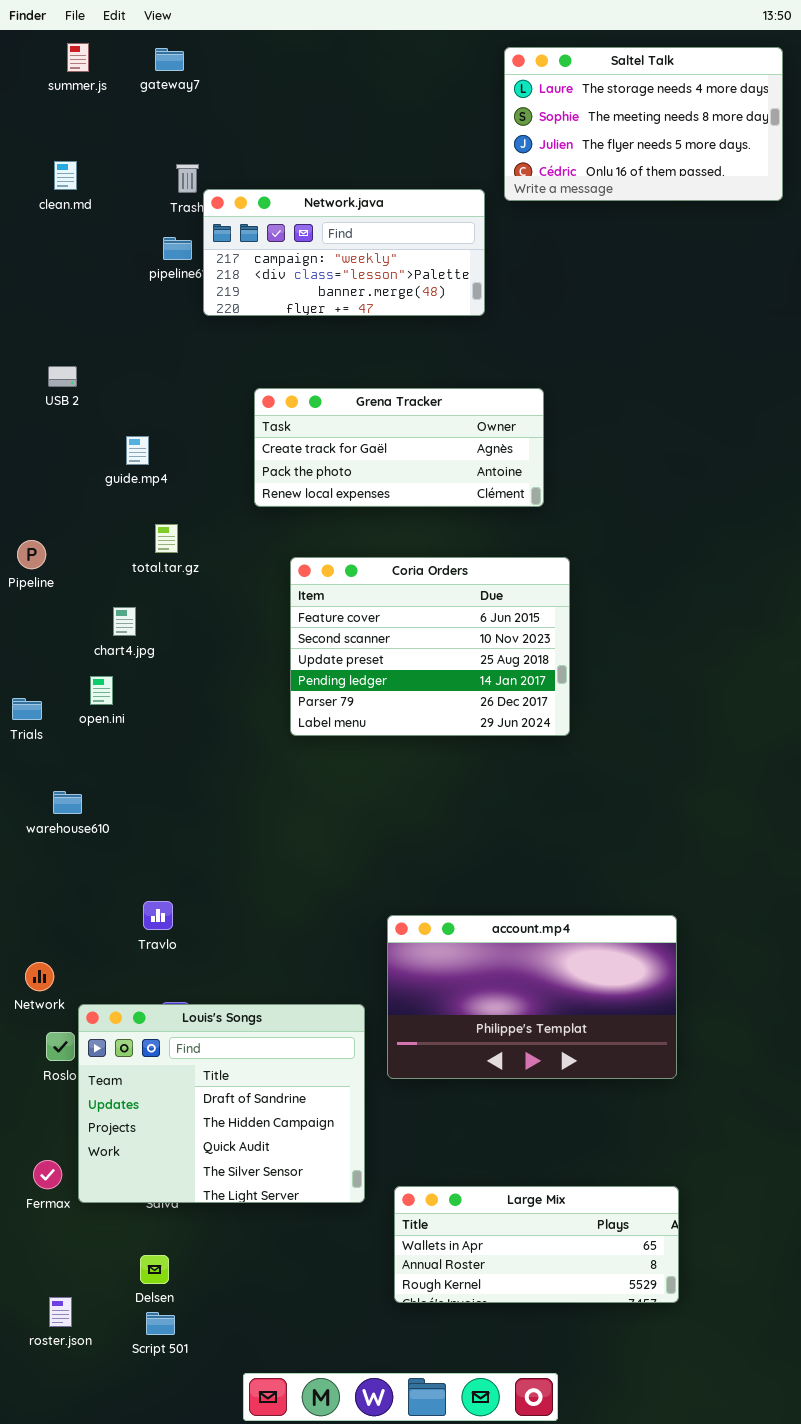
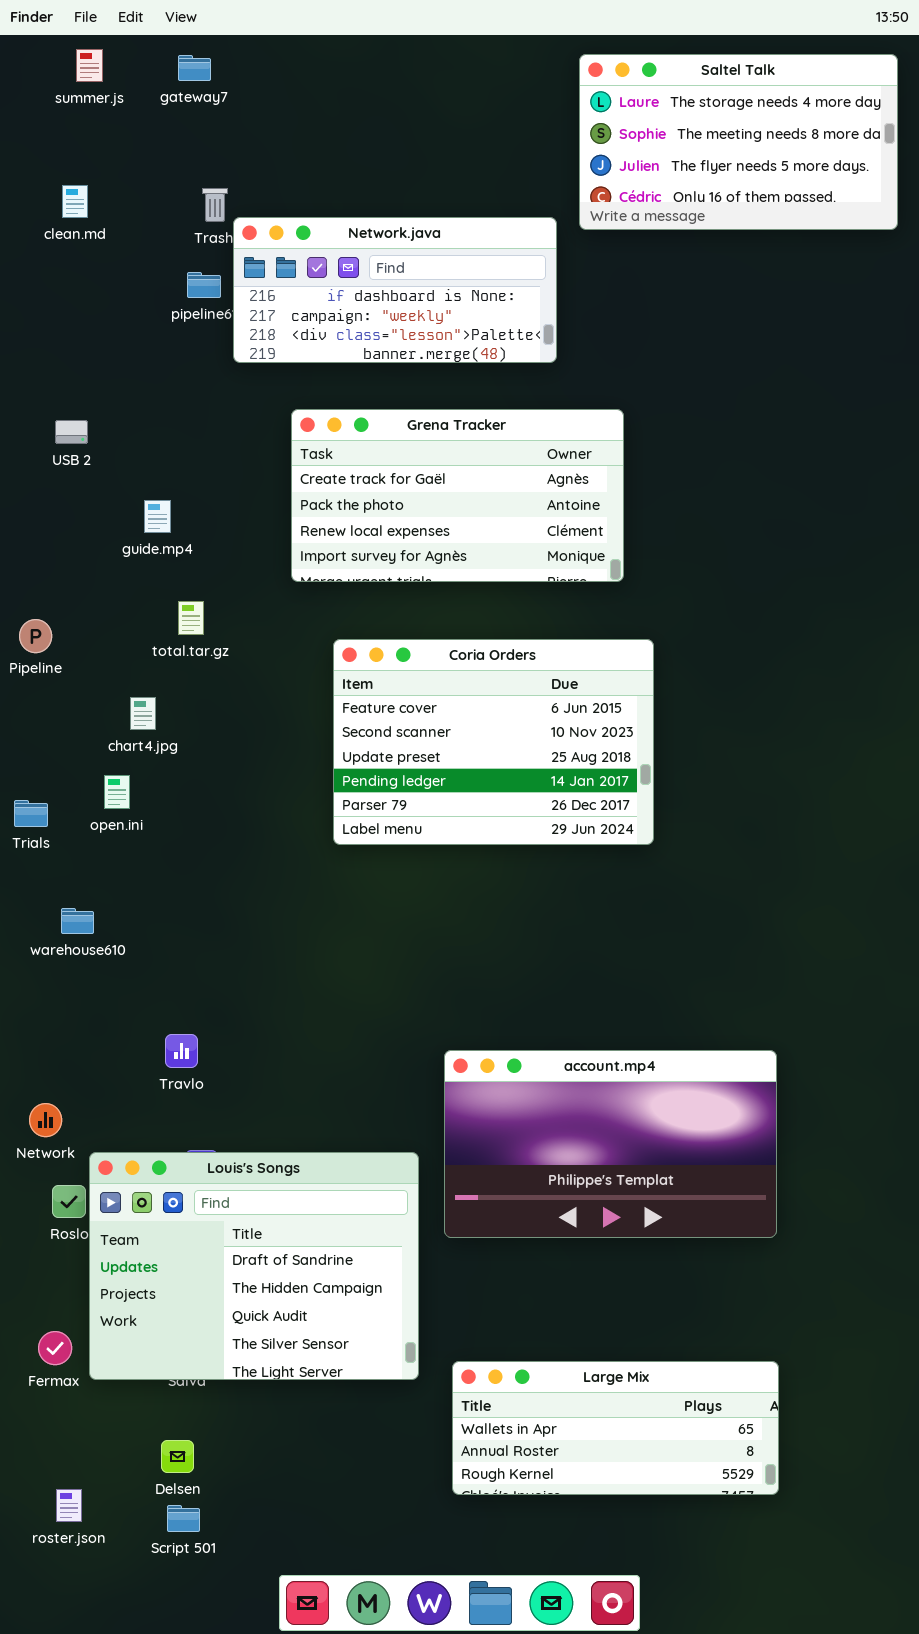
Network.java: [203,189,485,316] -> [233,217,557,363], scrolled up 1 row
Grena Tracker: [254,388,544,507] -> [291,409,624,582], resized

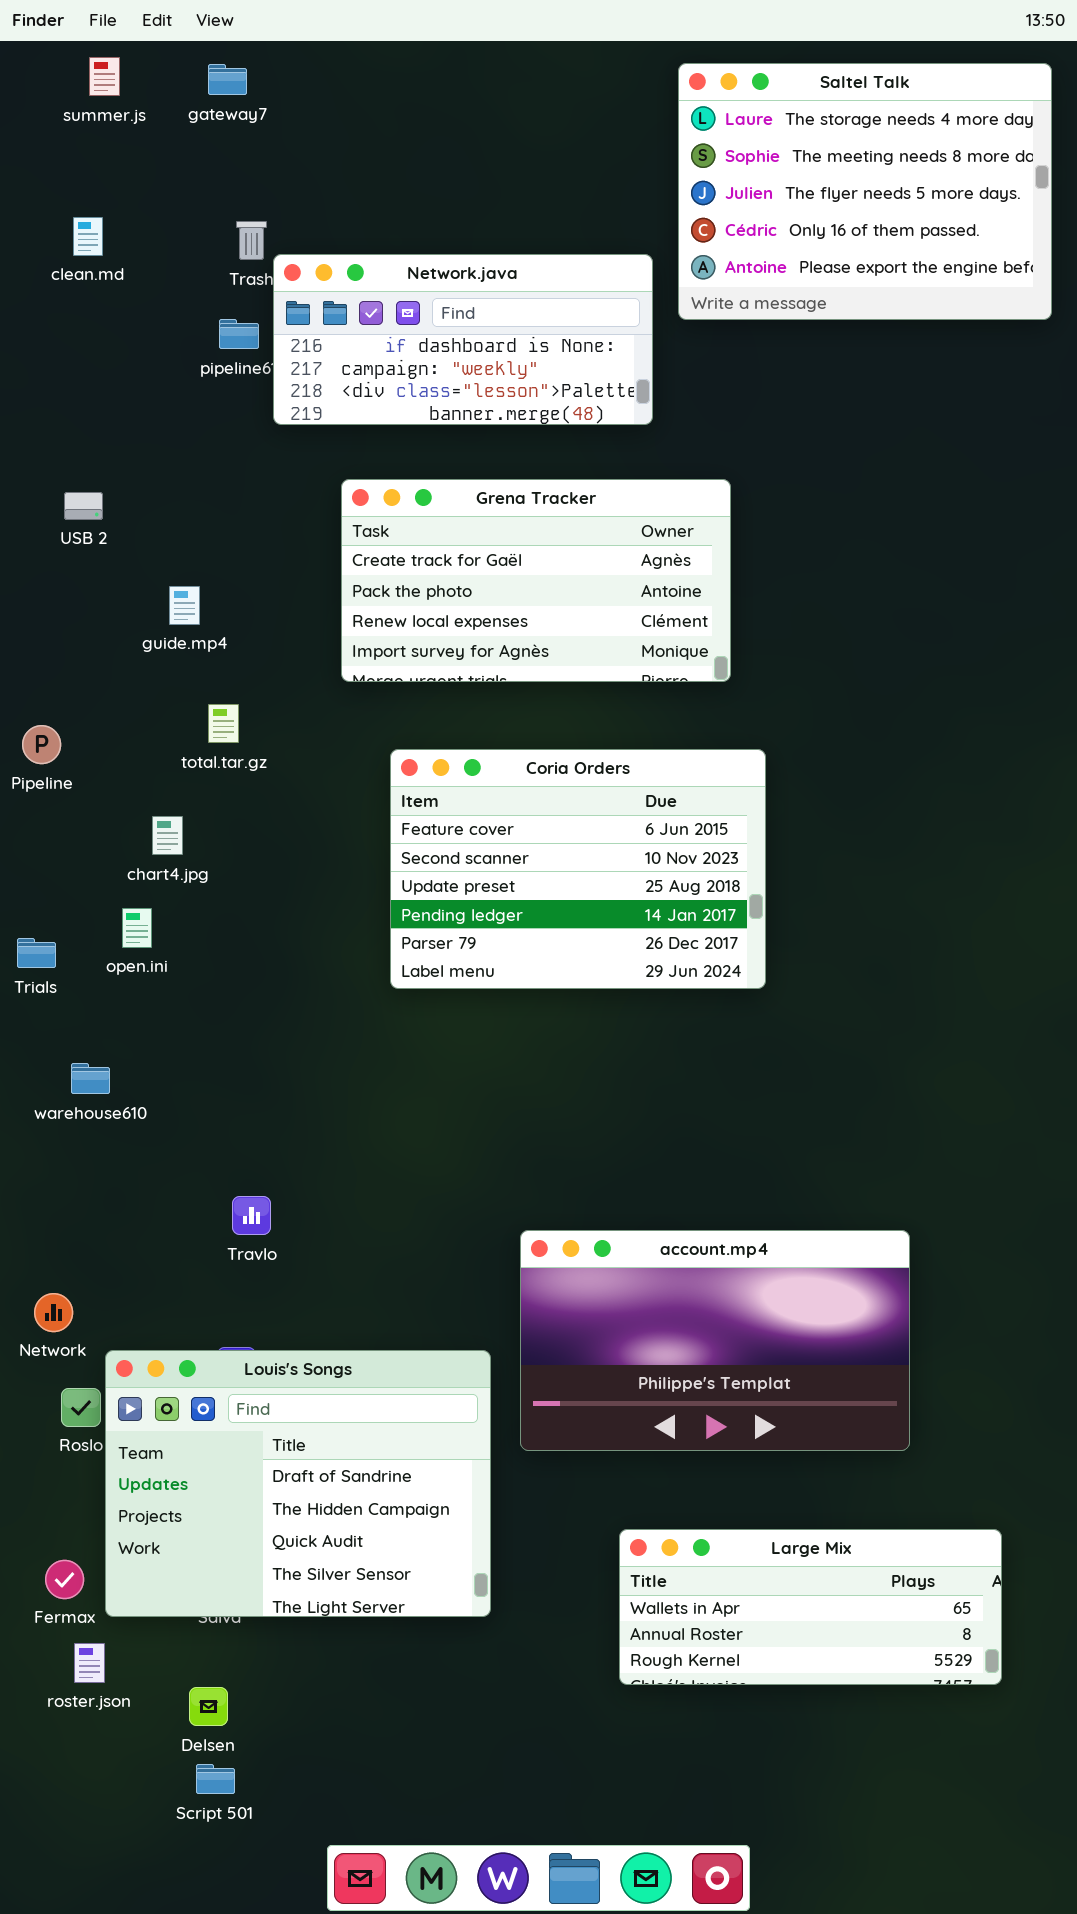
Saltel Talk: [579,54,898,230] -> [678,63,1052,320], resized
Travlo: [165,1034,198,1068] -> [232,1196,271,1235], moved
Large Mix: [452,1361,779,1495] -> [619,1529,1002,1685], moved
roster.json: [56,1489,82,1522] -> [74,1643,105,1683], moved

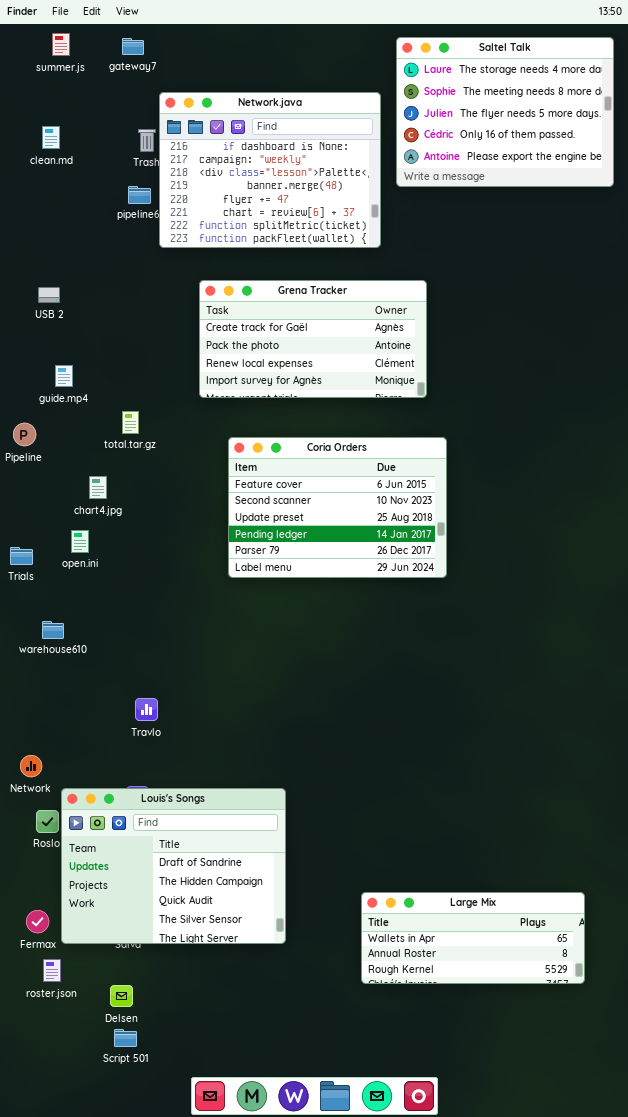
Network.java: [273,254,653,425] -> [159,92,381,248], resized
guide.mp4: [169,586,200,625] -> [55,365,73,387], moved
account.mp4: [520,1230,910,1451] -> none, closed

